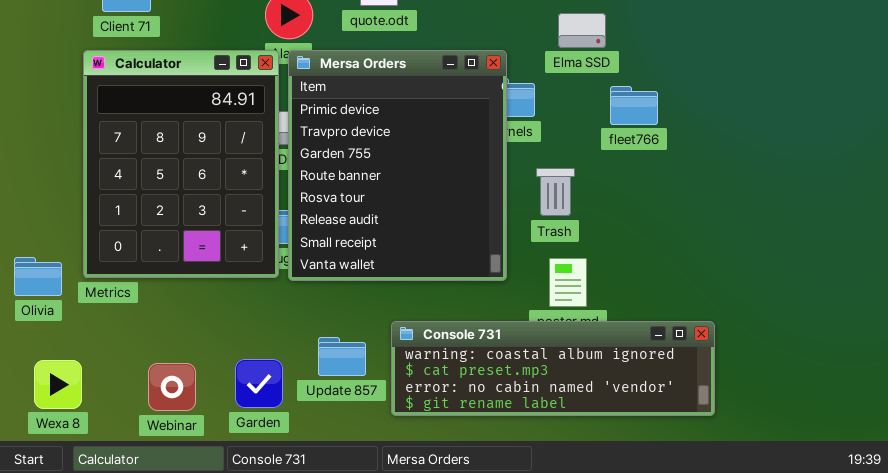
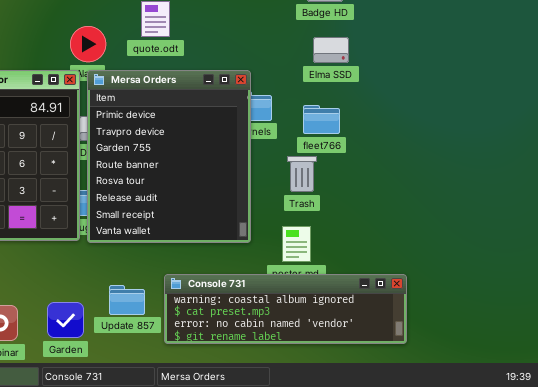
Elma SSD: [558,13,606,48] -> [313,37,349,63], moved
fleet766: [610,86,658,125] -> [303,105,340,134], moved
Trash: [536,168,575,216] -> [287,156,317,192], moved

